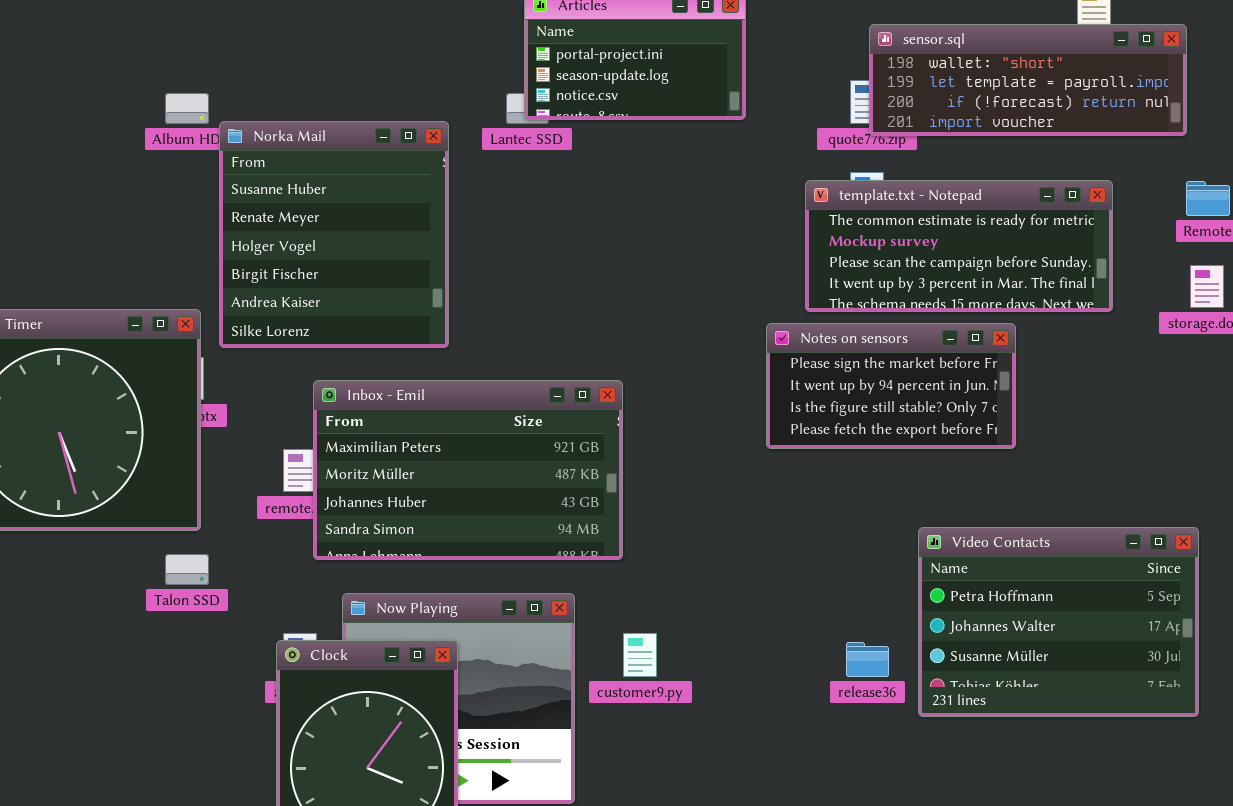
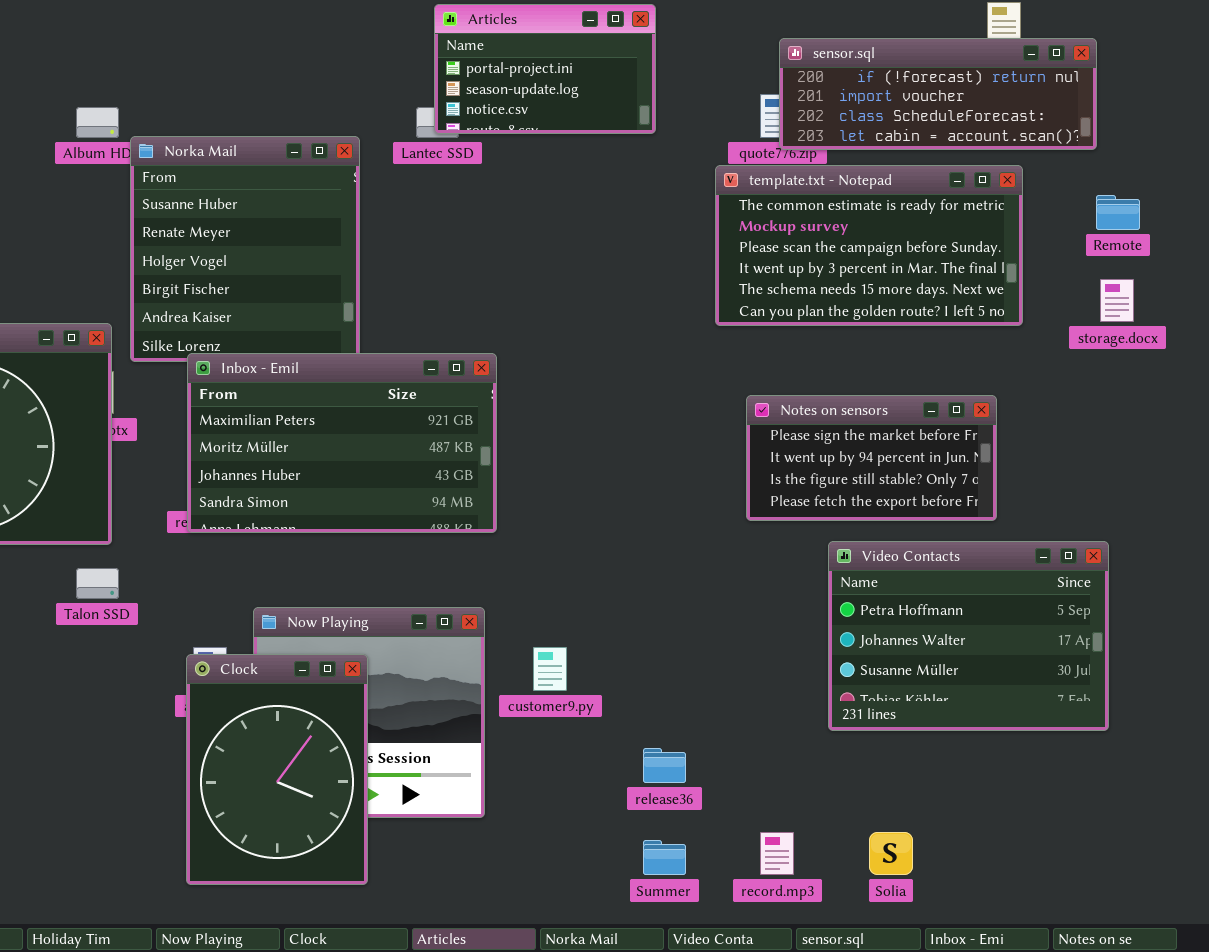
sensor.sql: [869,24,1187,136] -> [779,38,1097,150], scrolled down 2 rows
template.txt - Notepad: [805,180,1113,312] -> [715,165,1023,326], resized
Notes on sensors: [766,323,1016,449] -> [746,395,997,521], moved
Inbox - Emil: [313,380,623,560] -> [187,353,497,533], moved
release36: [846,642,889,677] -> [643,748,686,783], moved

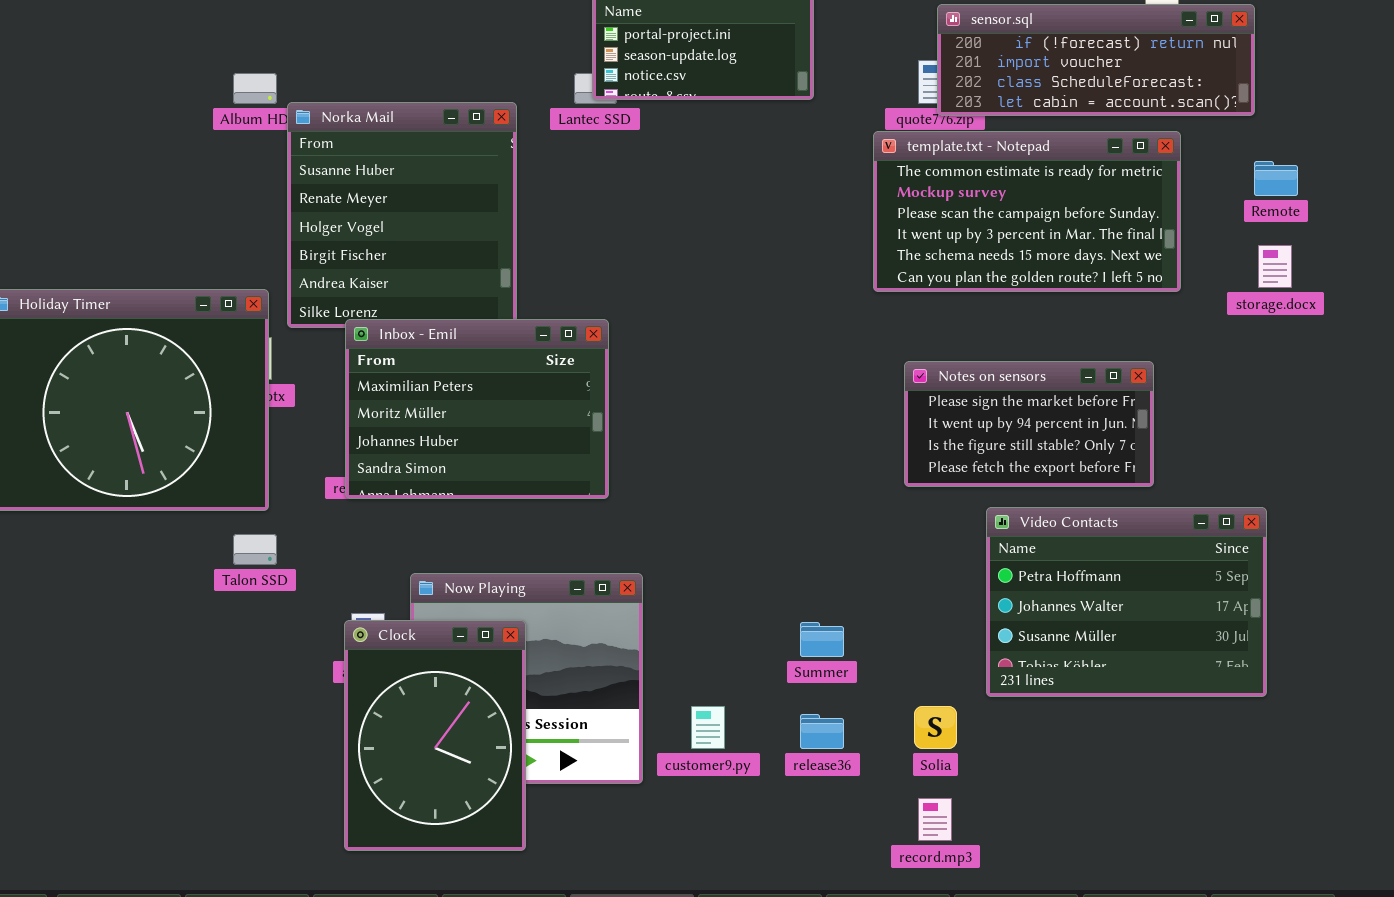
Inbox - Emil: [187,353,497,533] -> [345,319,609,499], resized
customer9.py: [533,647,567,691] -> [691,706,725,749], moved
Solia: [869,832,913,875] -> [914,706,957,749], moved
Summer: [643,840,686,875] -> [800,622,844,657], moved

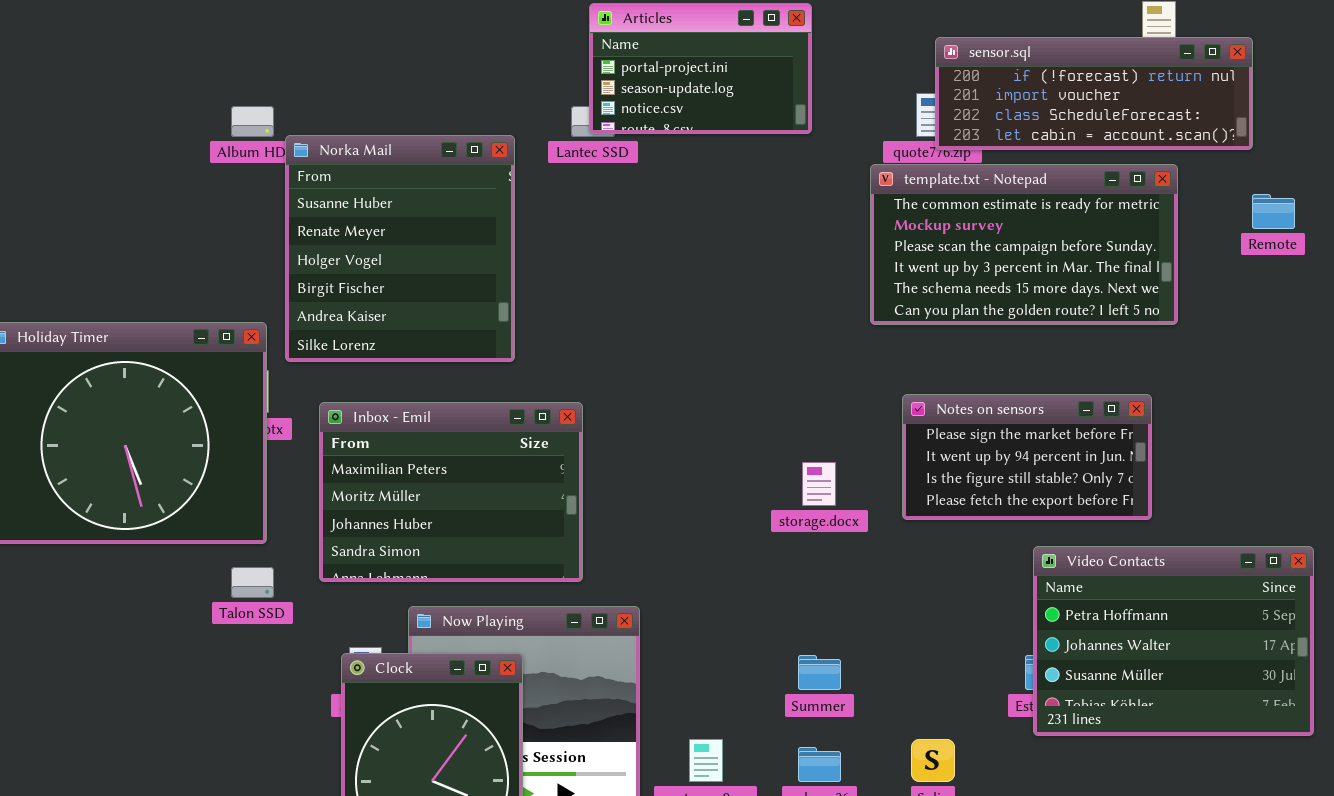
storage.docx: [1258,245,1292,288] -> [802,462,836,506], moved
Inbox - Emil: [345,319,609,499] -> [319,402,583,582], moved
Video Contacts: [986,507,1267,697] -> [1033,546,1314,736], moved

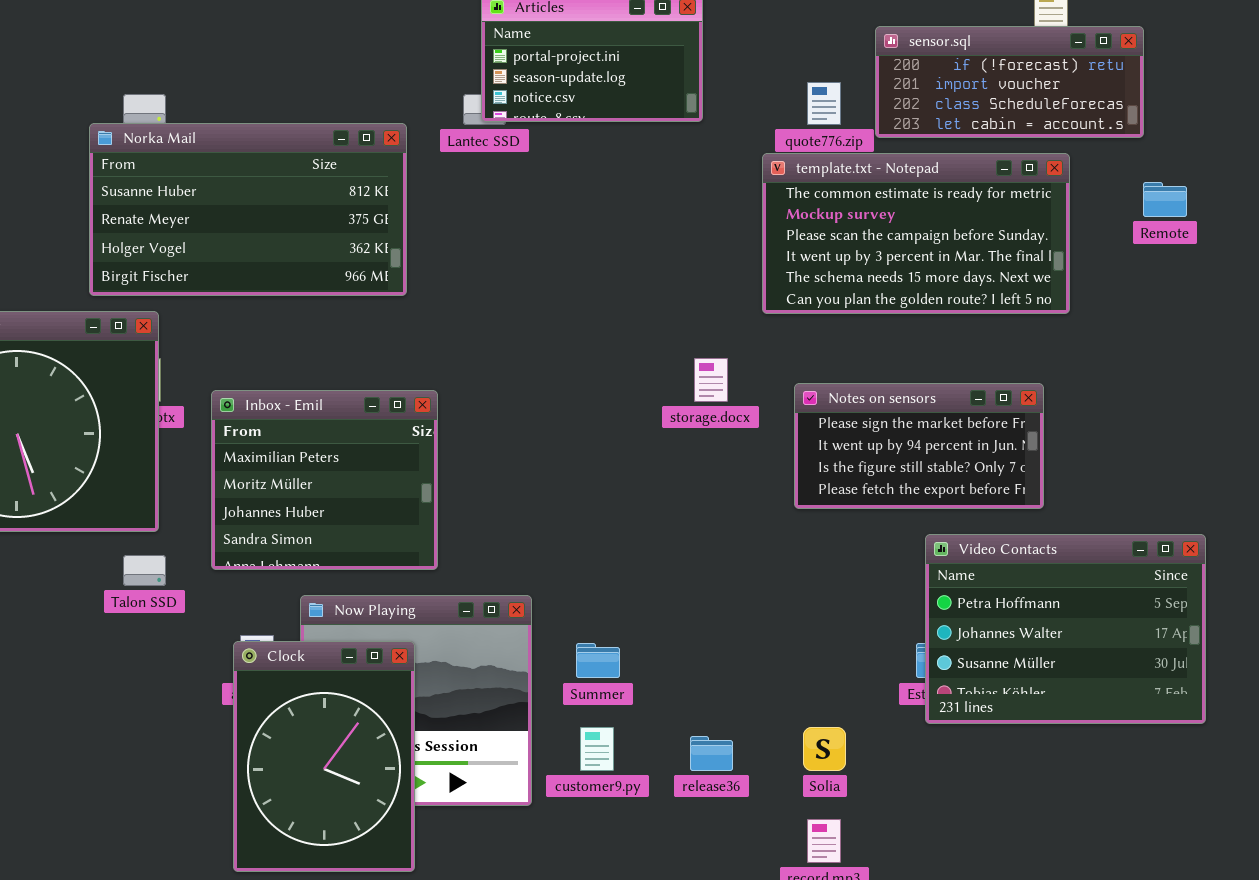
sensor.sql: [935,37,1253,150] -> [875,26,1144,138], resized
Norka Mail: [285,135,515,362] -> [89,123,407,296], resized
Inbox - Emil: [319,402,583,582] -> [211,390,438,570], resized
storage.docx: [802,462,836,506] -> [694,358,728,402], moved
Summer: [798,655,841,690] -> [576,643,620,678], moved

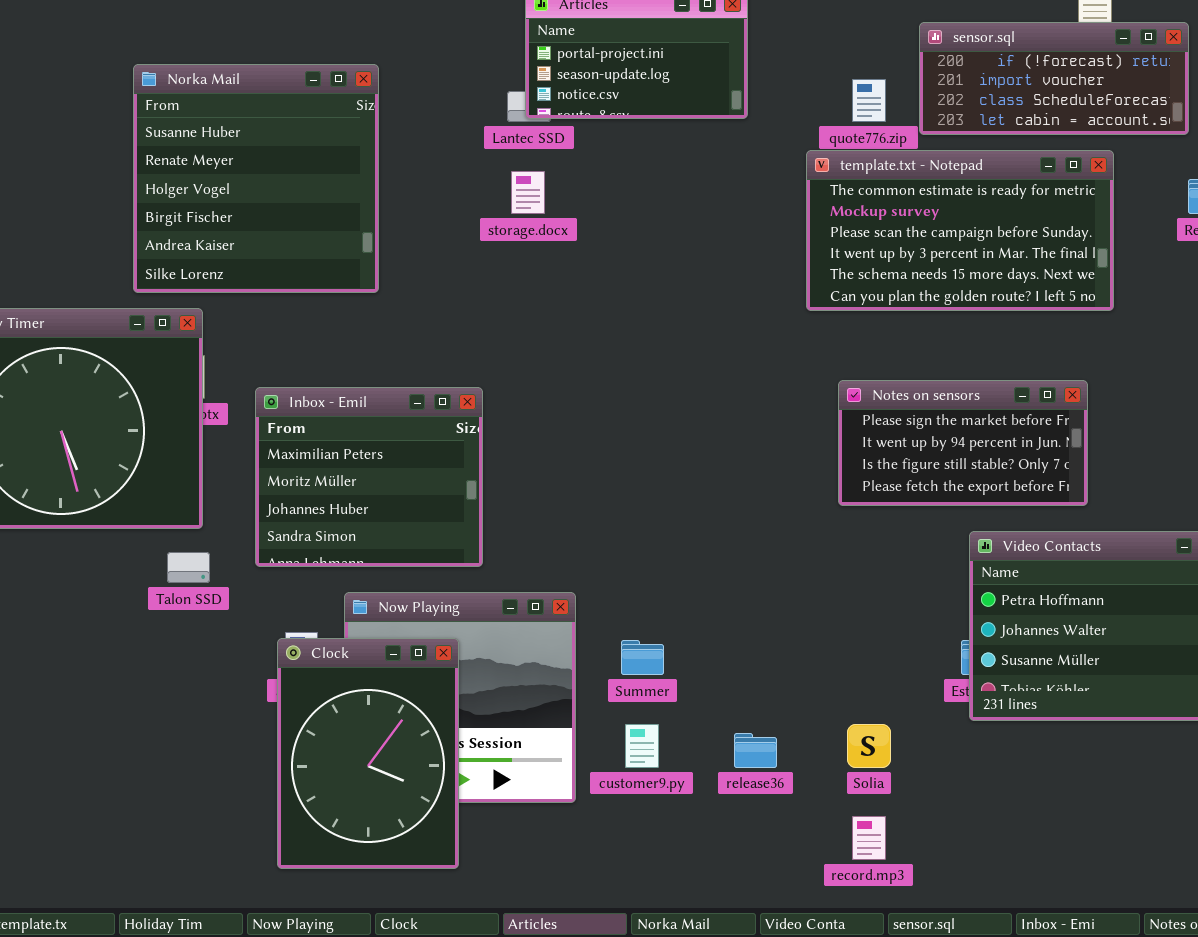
Norka Mail: [89,123,407,296] -> [133,64,379,293], resized
storage.docx: [694,358,728,402] -> [511,171,545,214], moved

